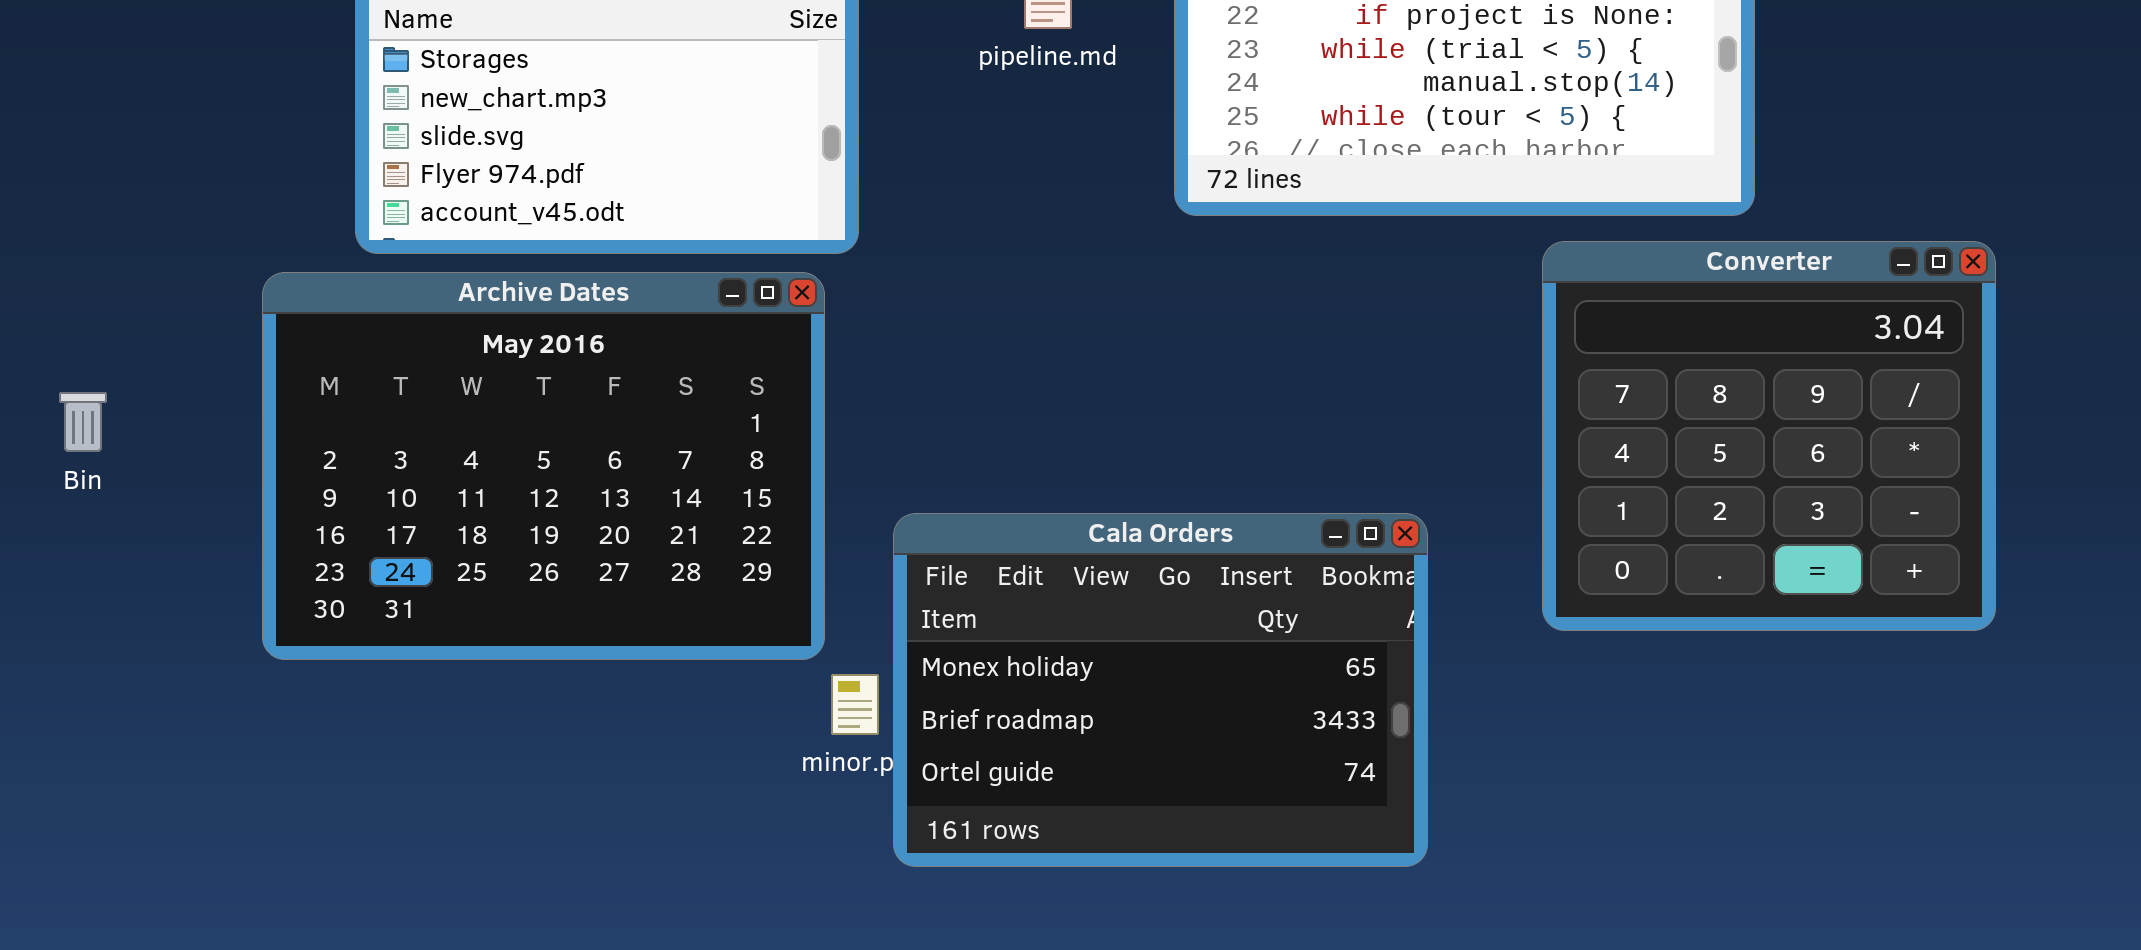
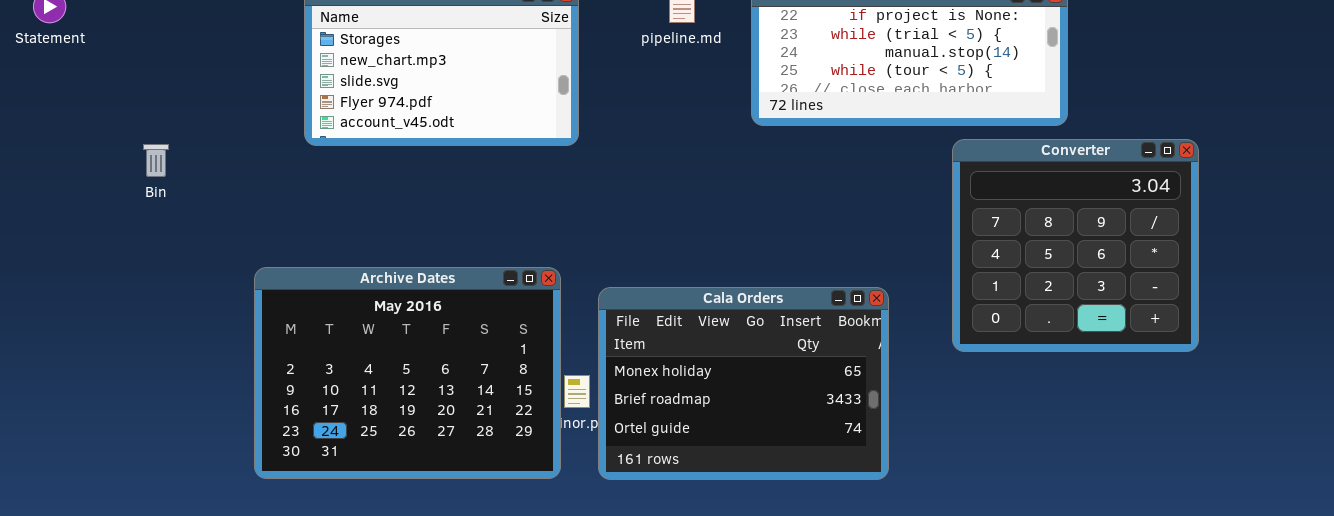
Archive Dates: [262,272,825,660] -> [254,267,561,479], moved
Bin: [59,392,107,452] -> [143,144,169,177], moved

